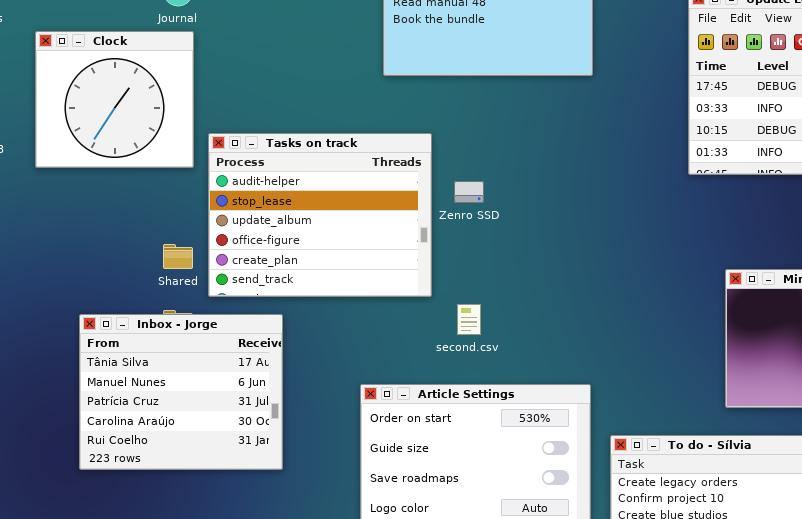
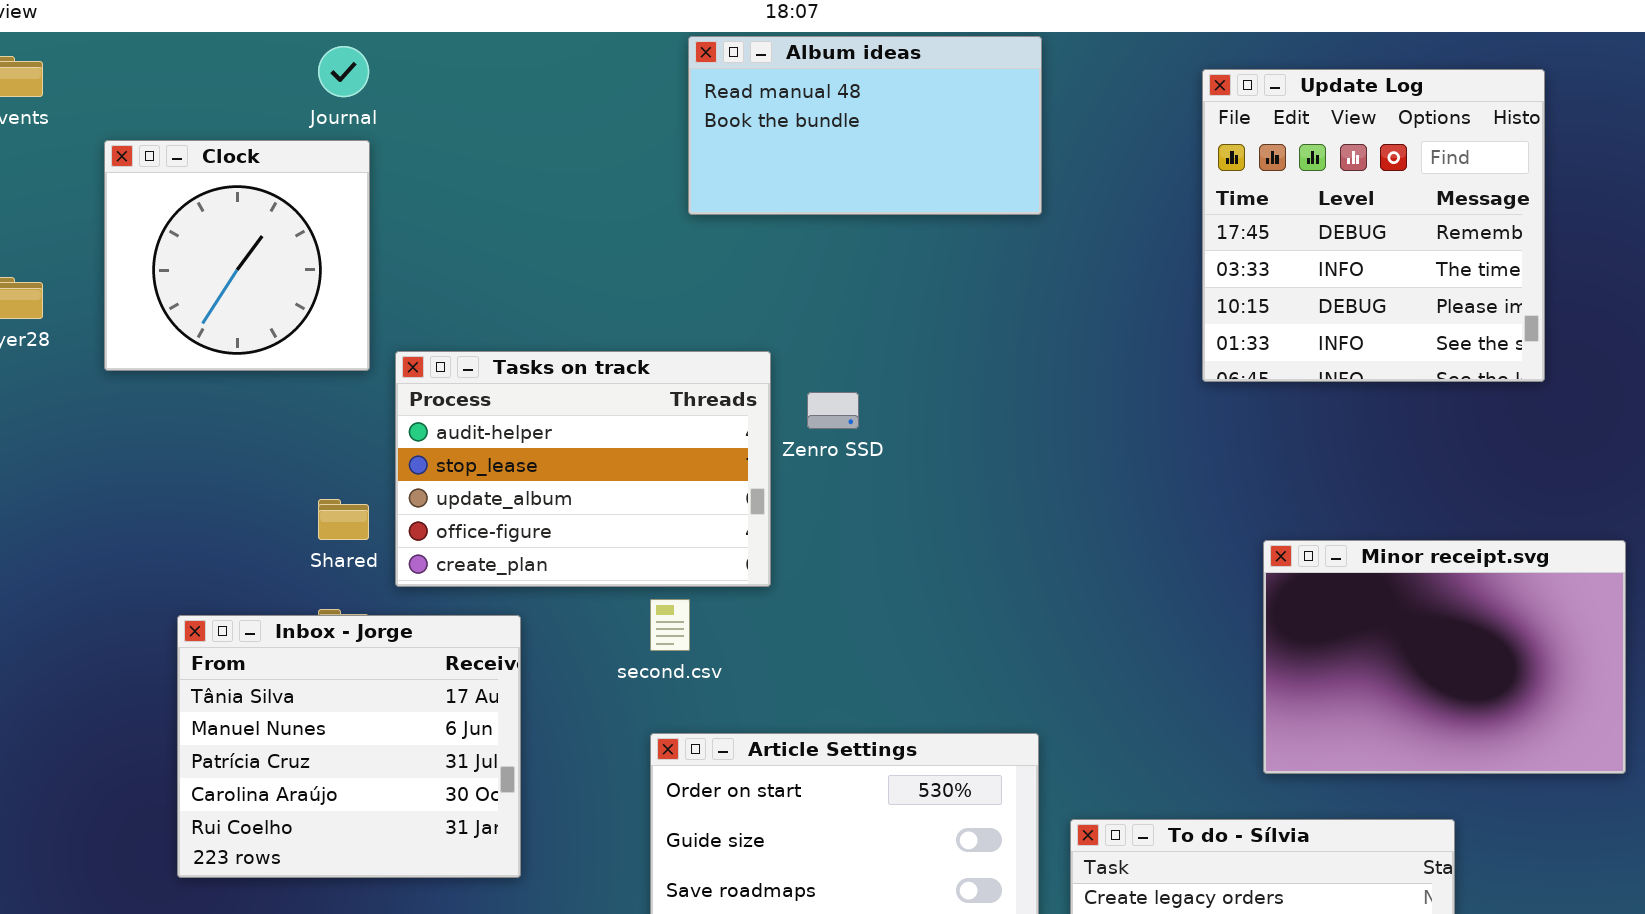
Tasks on track: [208,133,432,297] -> [395,351,771,587], resized
second.csv: [457,304,481,335] -> [650,599,690,651], moved

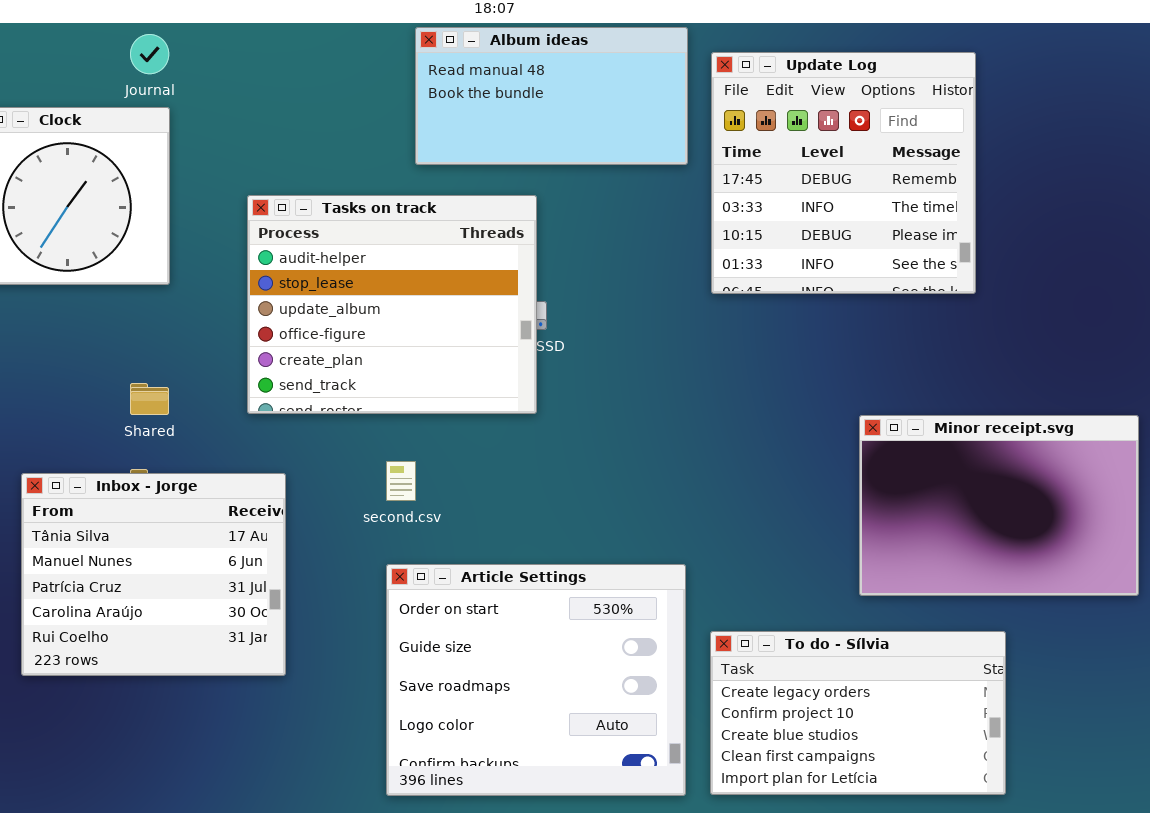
Update Log: [1202,69,1545,382] -> [711,52,976,294], moved
Tasks on track: [395,351,771,587] -> [247,195,537,414], moved, resized

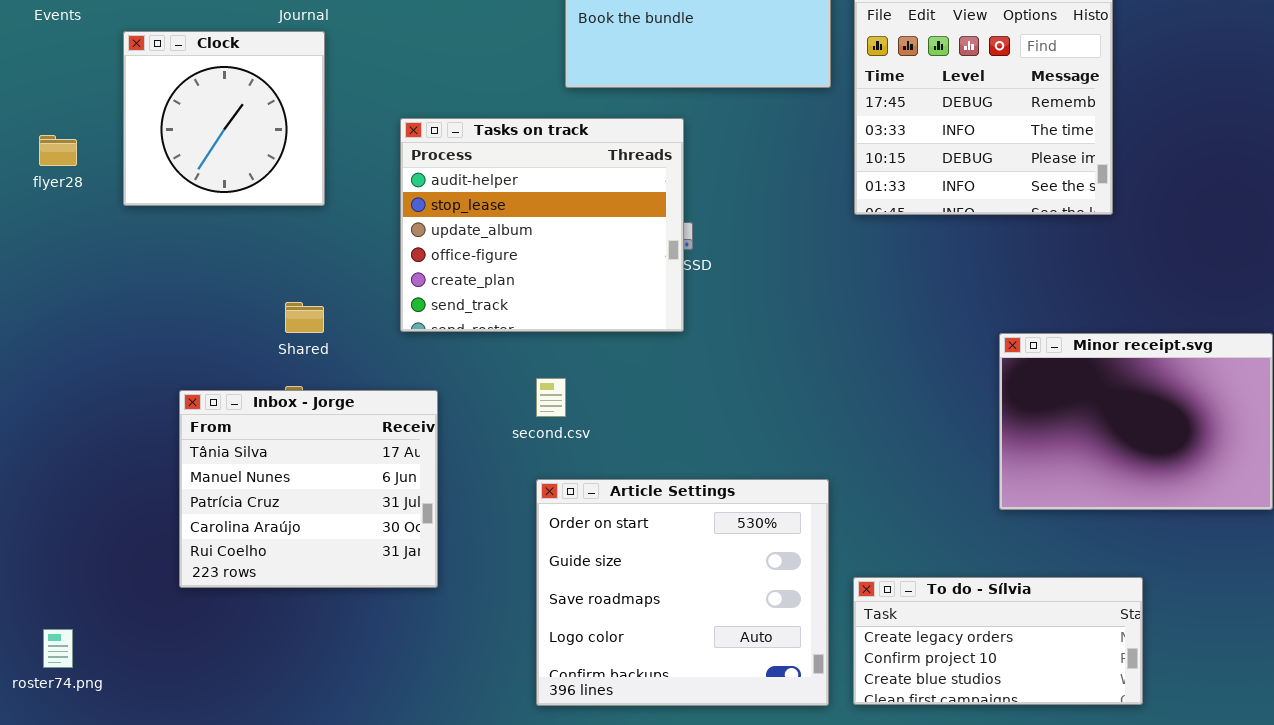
To do - Sílvia: [710,631,1006,795] -> [853,577,1143,705], resized

